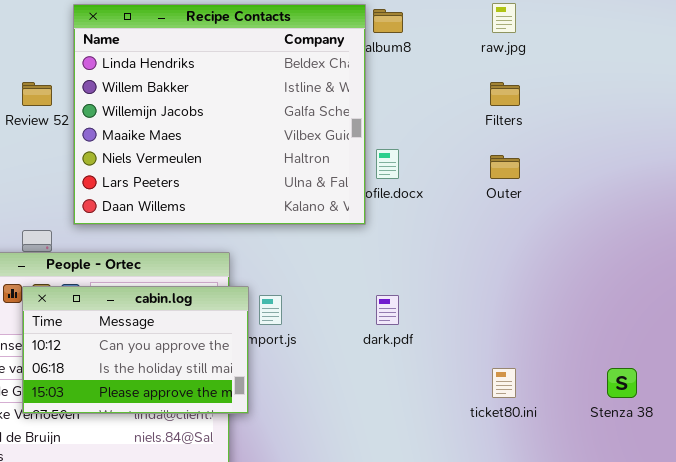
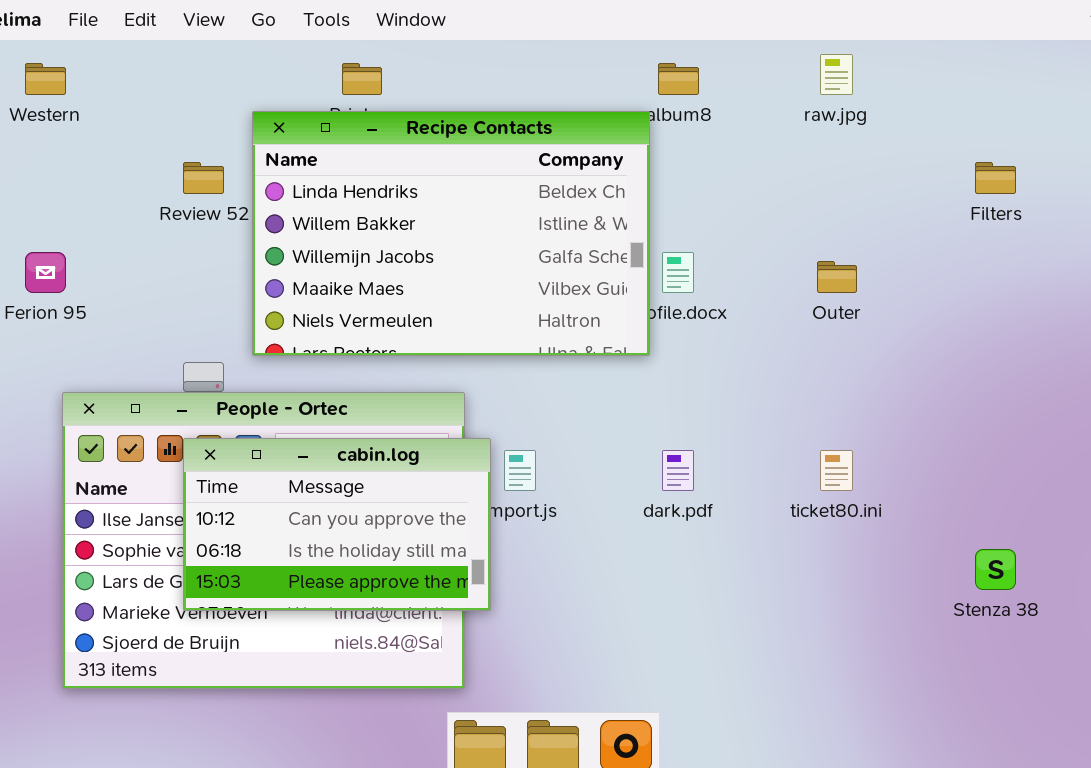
Recipe Contacts: [73,4,366,225] -> [252,111,650,356], resized
Filters: [490,82,520,106] -> [975,162,1016,194], moved
ticket80.ini: [492,368,516,398] -> [820,450,853,491], moved

